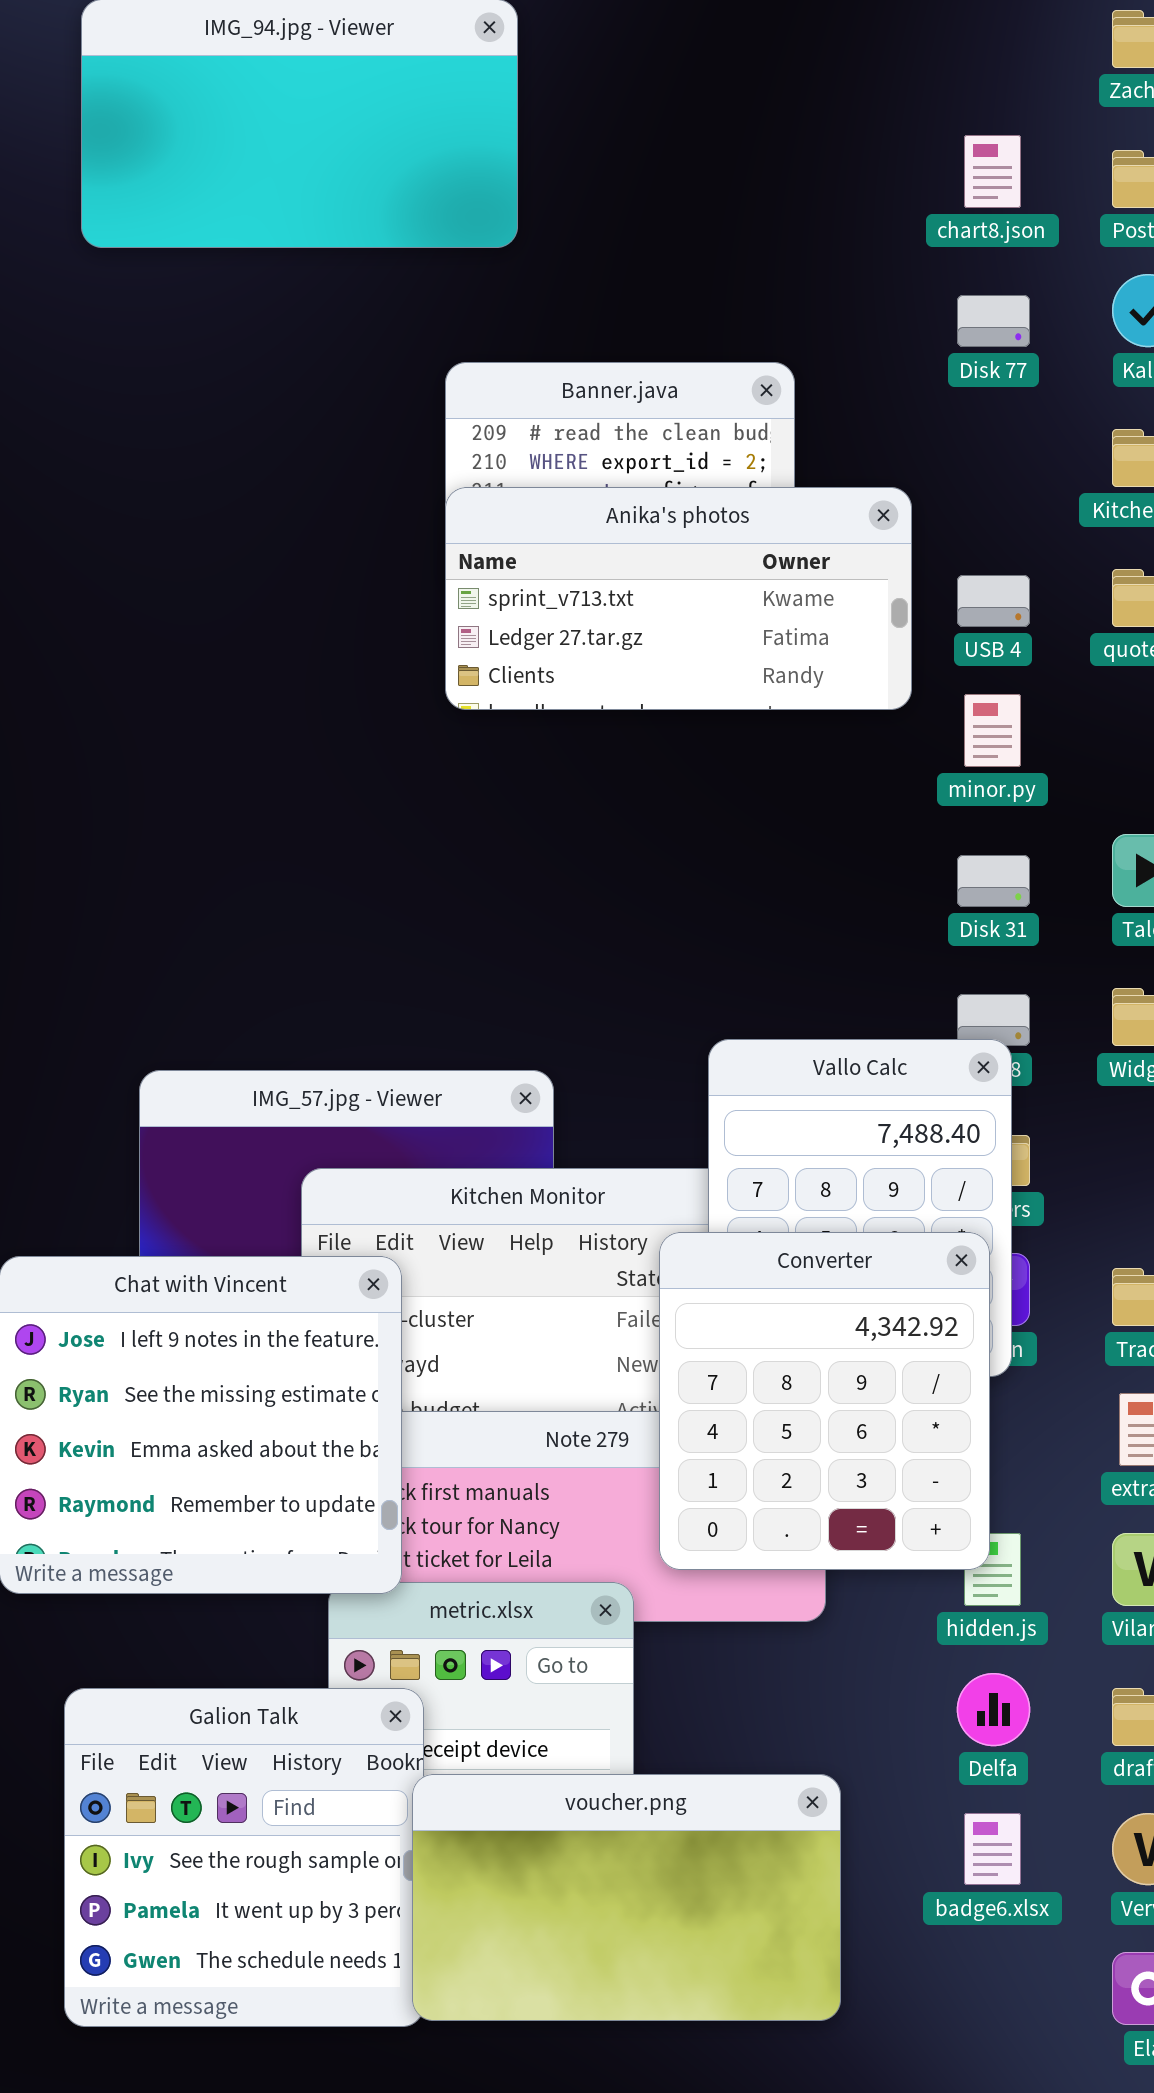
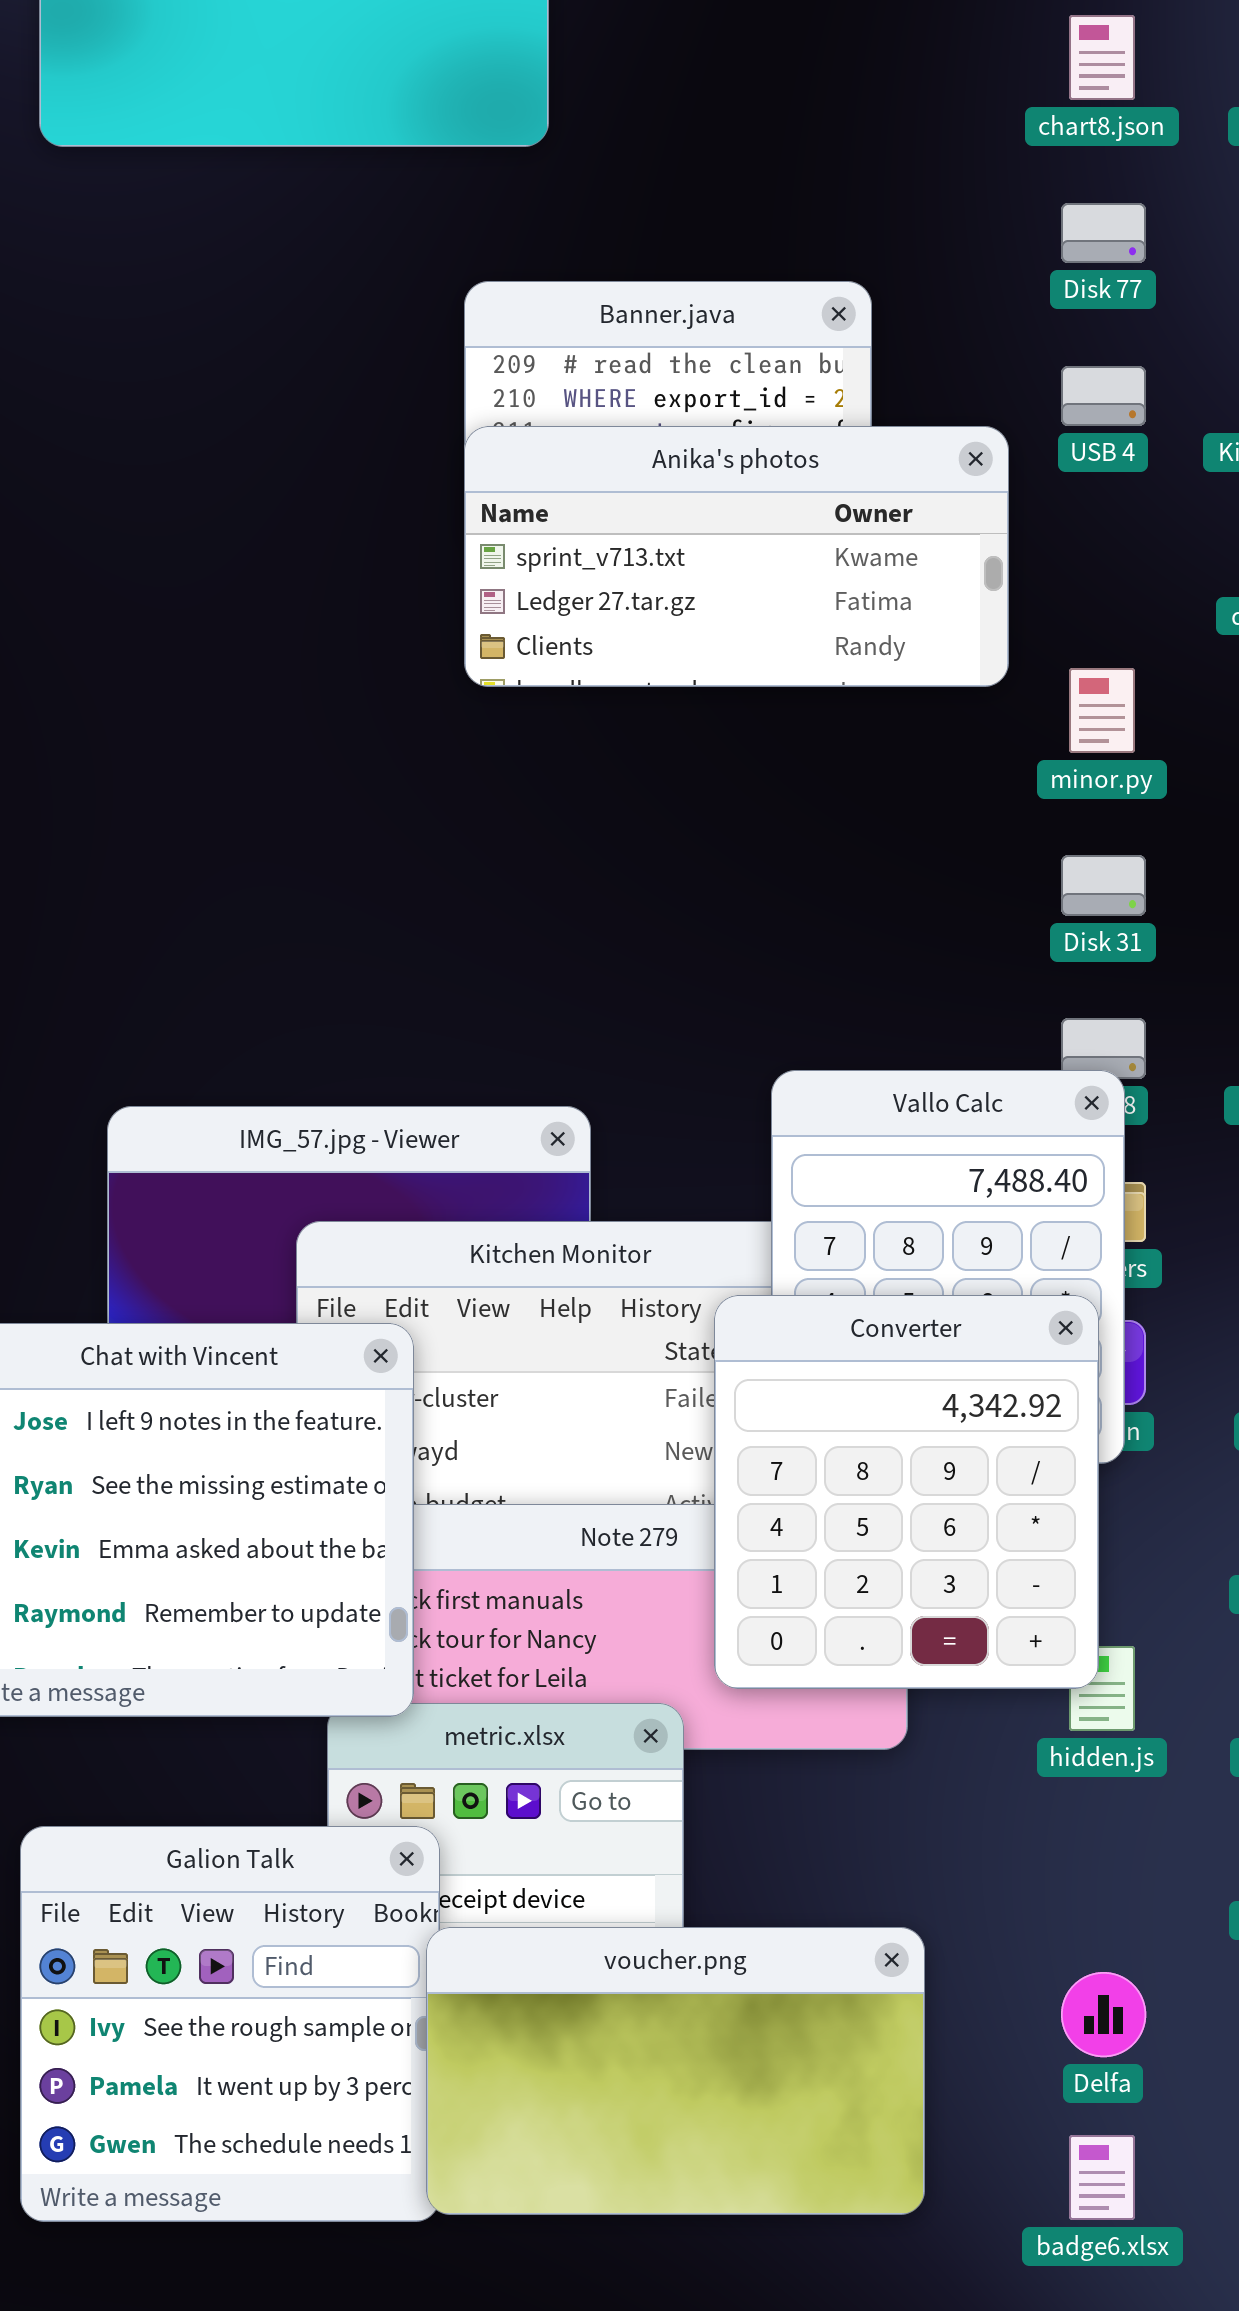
USB 4: [957,575,1030,627] -> [1061,366,1146,426], moved
Delfa: [957,1673,1030,1746] -> [1061,1972,1146,2057], moved
badge6.xlsx: [964,1813,1021,1885] -> [1069,2135,1135,2220], moved

